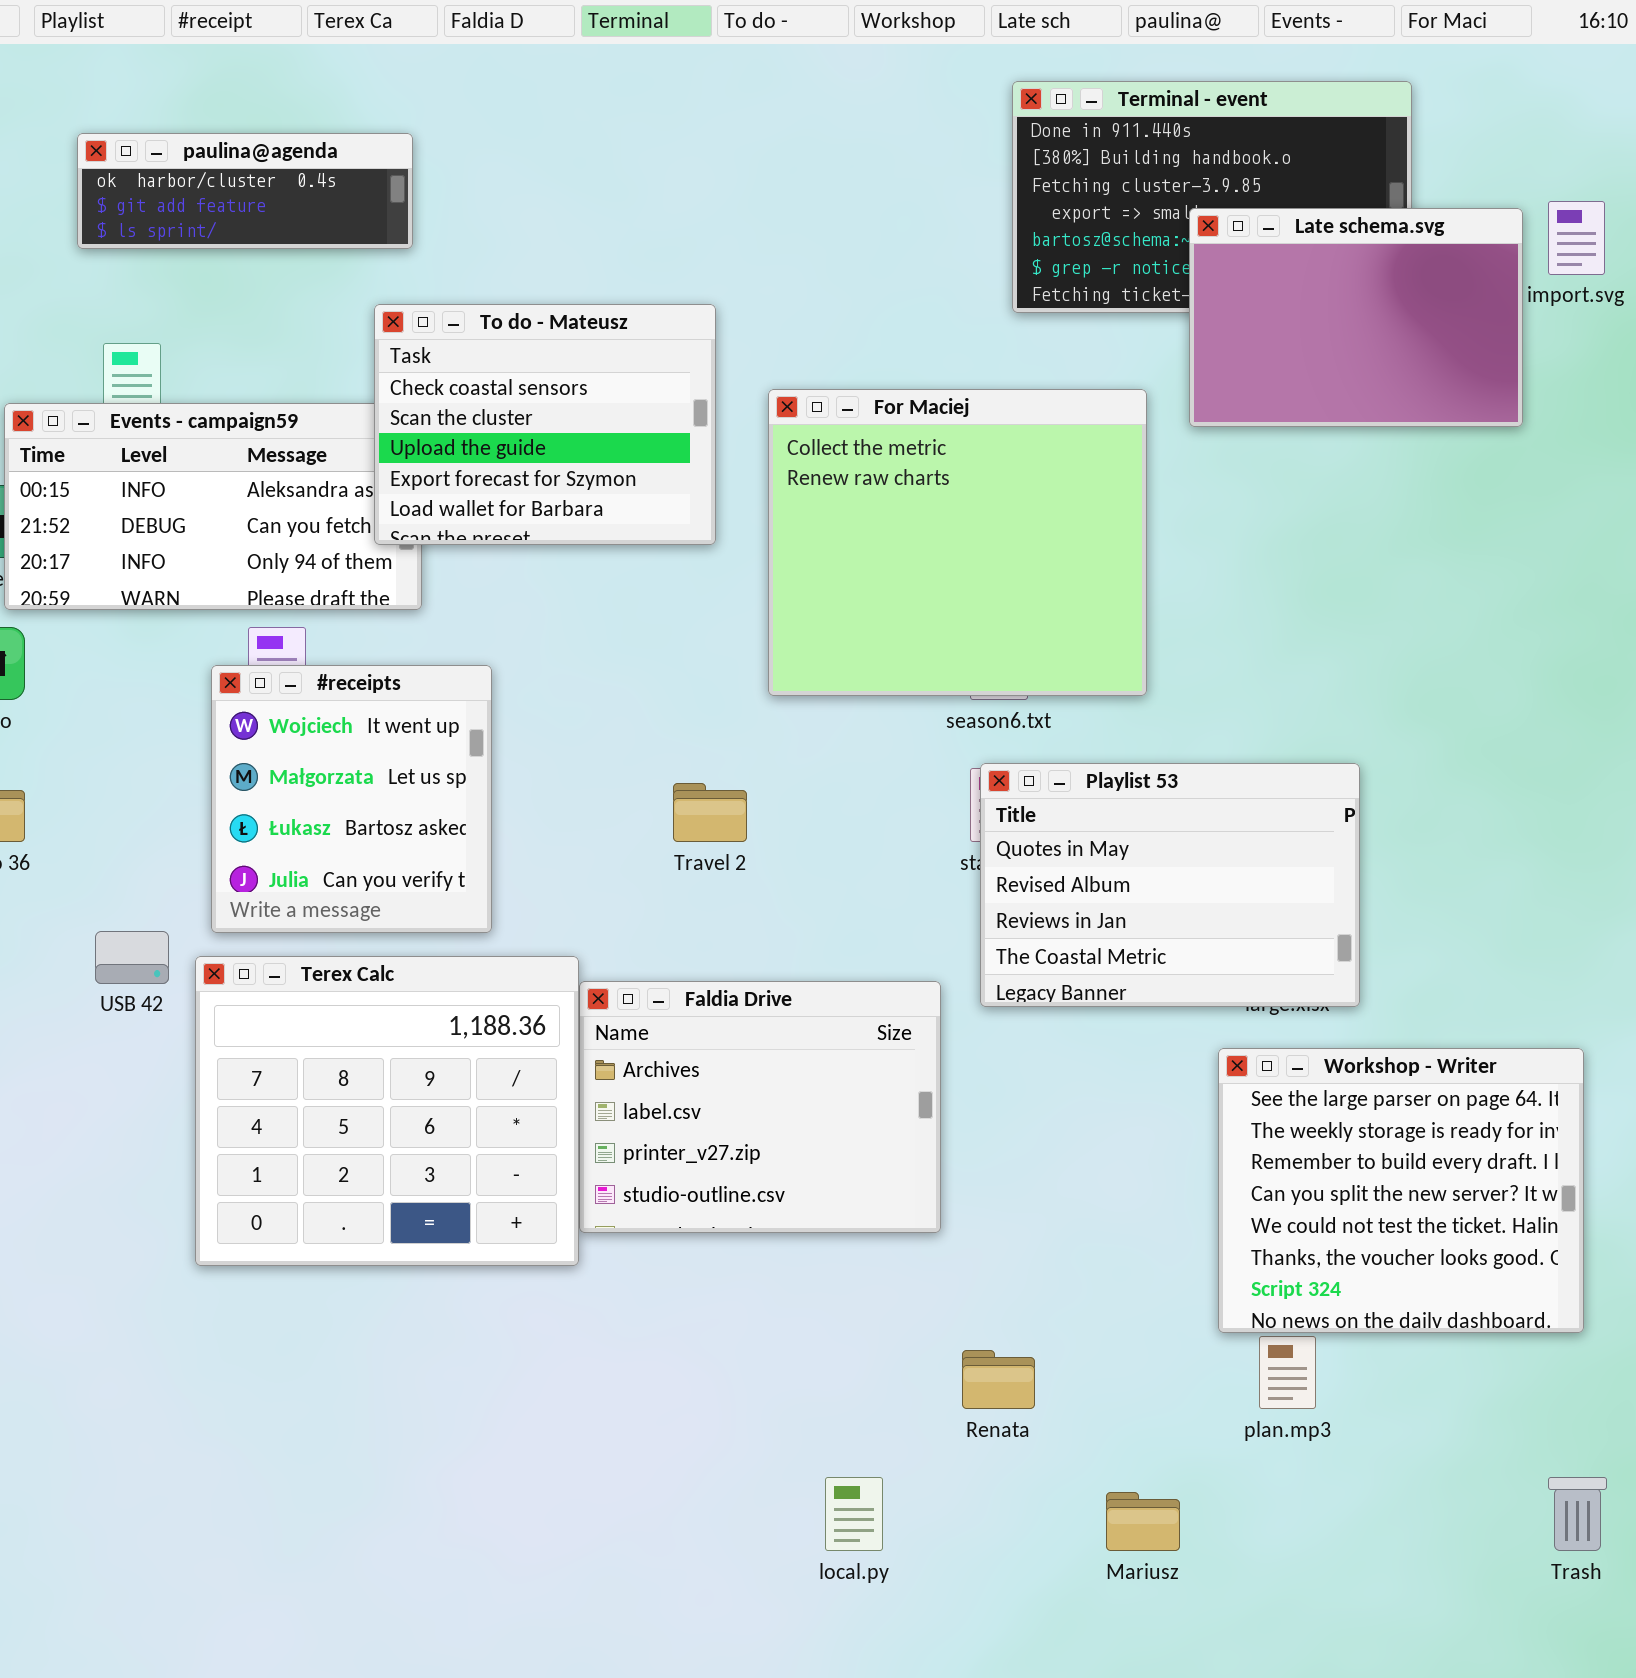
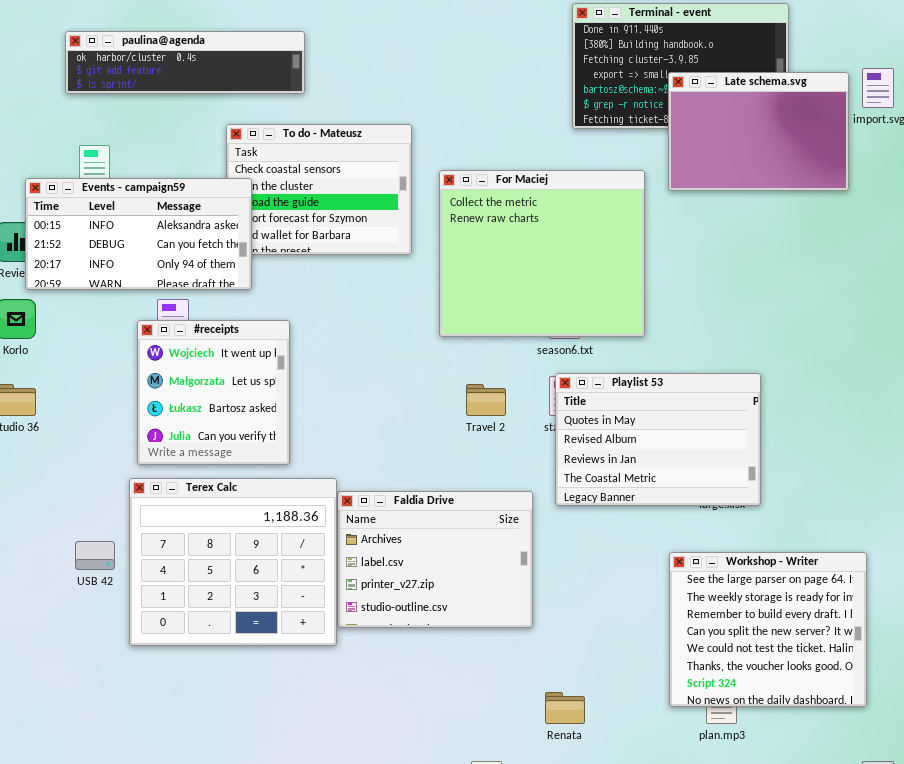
paulina@agenda: [77,133,413,249] -> [65,31,305,94], resized
Events - campaign59: [4,403,422,610] -> [25,178,252,290], raised
Travel 2: [673,783,747,842] -> [466,384,506,416], moved
USB 42: [95,931,169,984] -> [75,541,115,570], moved
Workshop - Writer: [1218,1048,1584,1333] -> [669,552,867,707], moved

